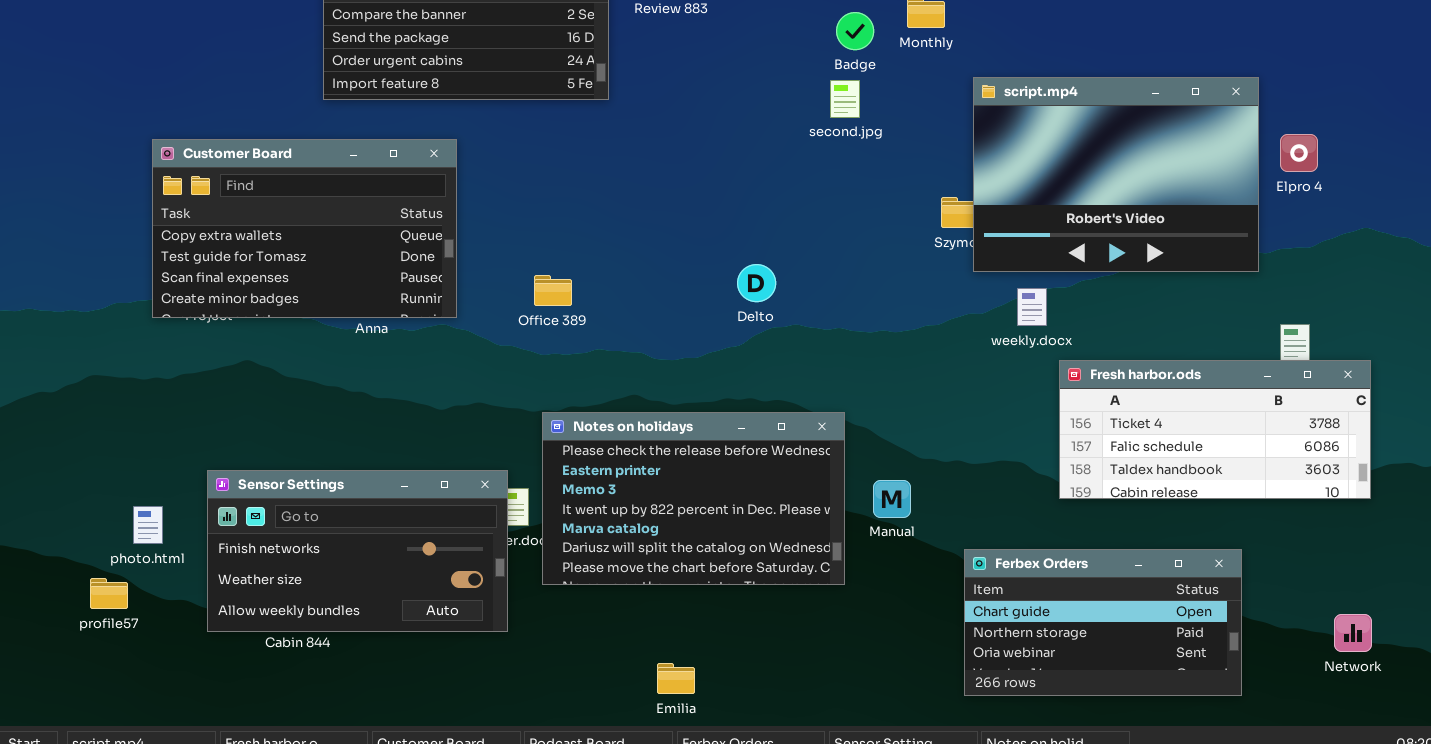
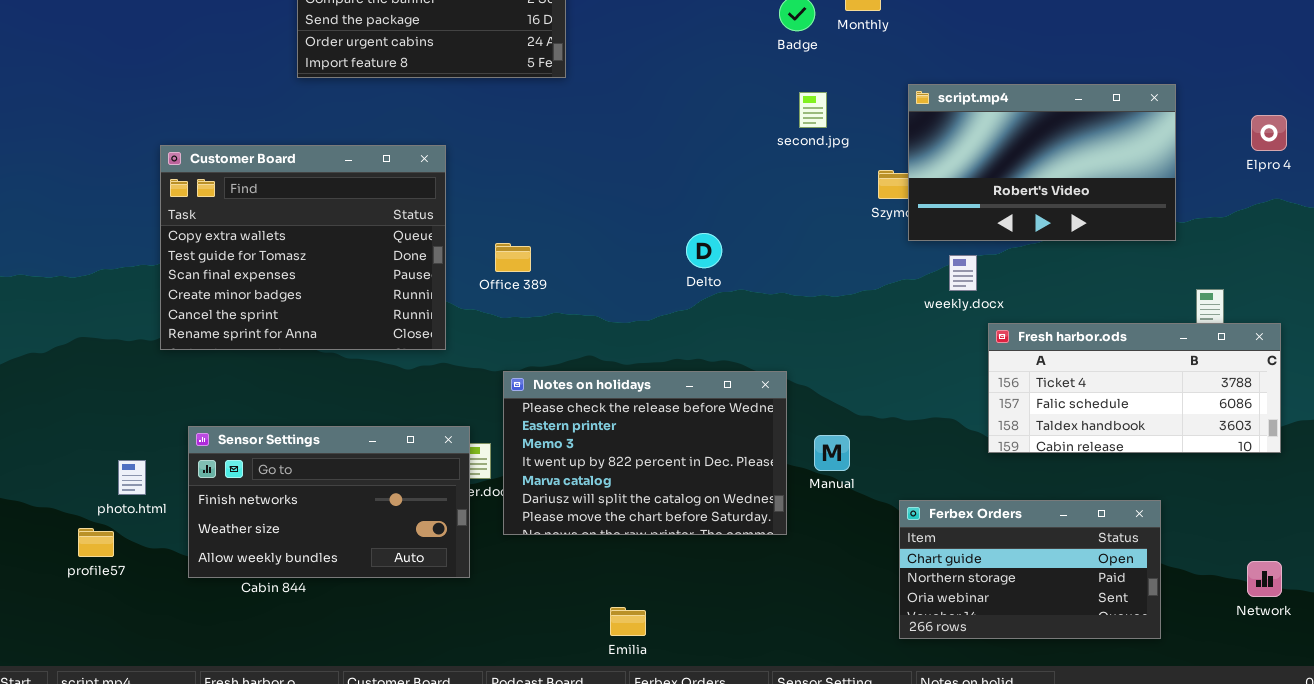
script.mp4: [973,77,1259,272] -> [908,84,1176,241], resized
second.jpg: [830,80,860,118] -> [799,92,827,128], moved
Elpro 4: [1280,134,1318,172] -> [1251,115,1287,151], moved
Customer Board: [152,139,457,318] -> [160,145,446,350], moved, resized

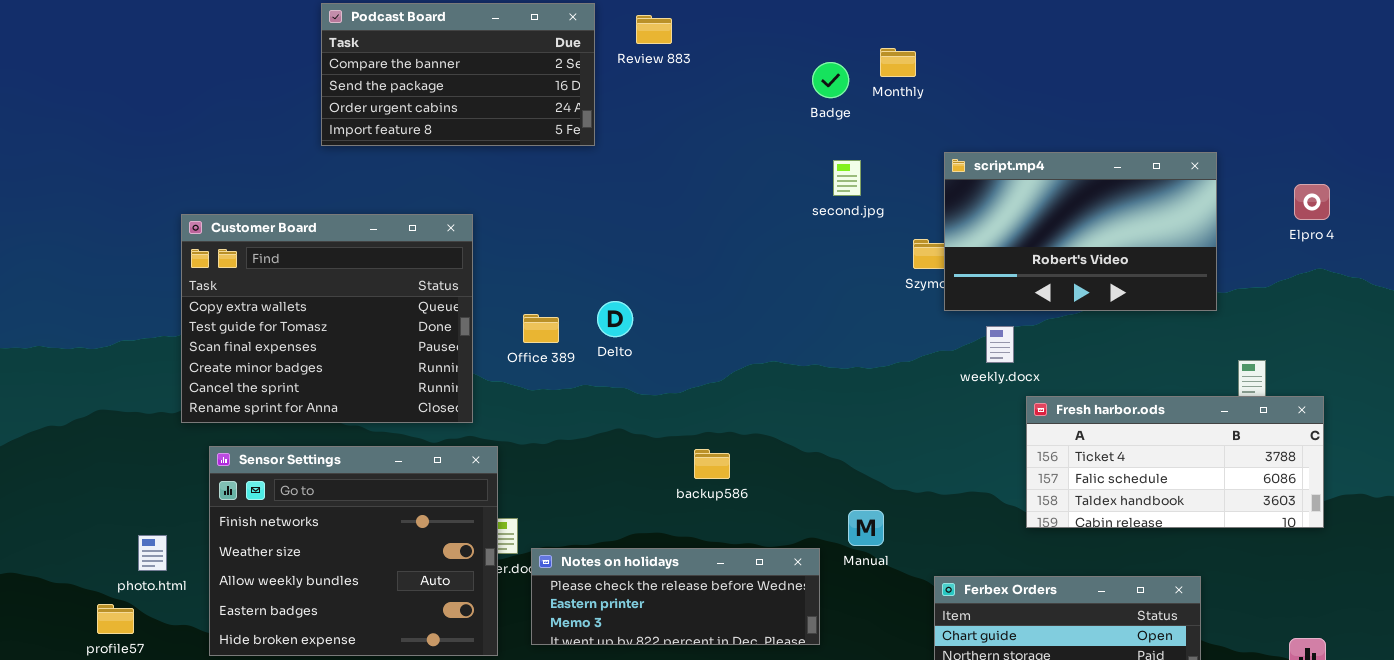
Delto: [686,233,722,268] -> [597,301,633,337], moved
Notes on holidays: [503,371,787,535] -> [531,548,820,645], moved, resized
Sensor Settings: [188,426,470,578] -> [209,446,498,656], resized

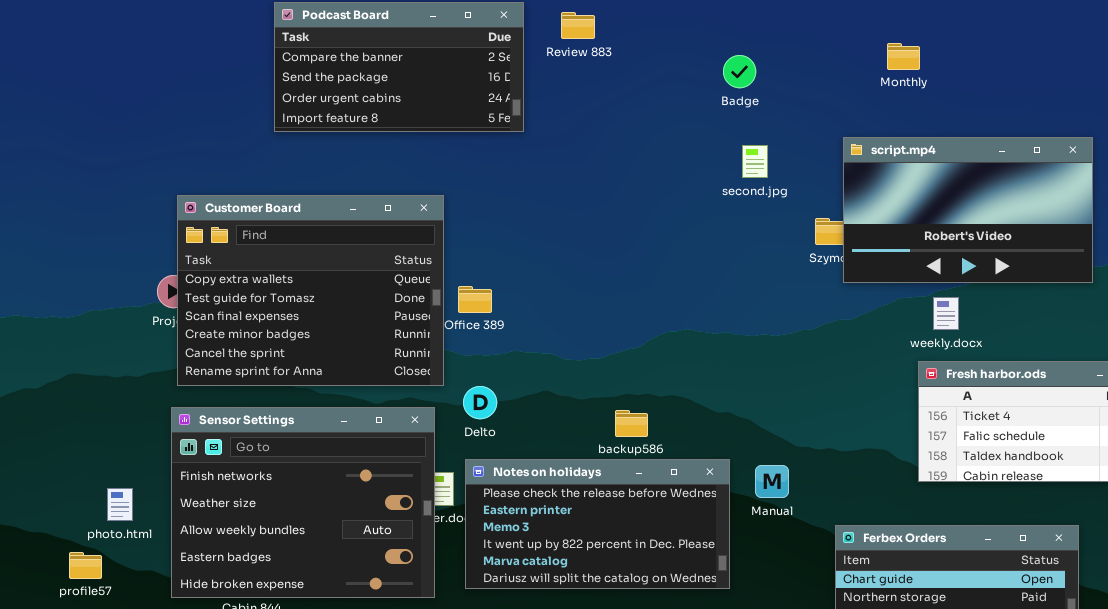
Monthly: [880,48,916,77] -> [887,43,920,70], moved
Customer Board: [181,214,473,423] -> [177,195,444,386], moved
Delto: [597,301,633,337] -> [463,386,497,419], moved
weekly.docx: [986,326,1014,363] -> [933,297,959,330], moved
Notes on holidays: [531,548,820,645] -> [465,459,730,589], resized

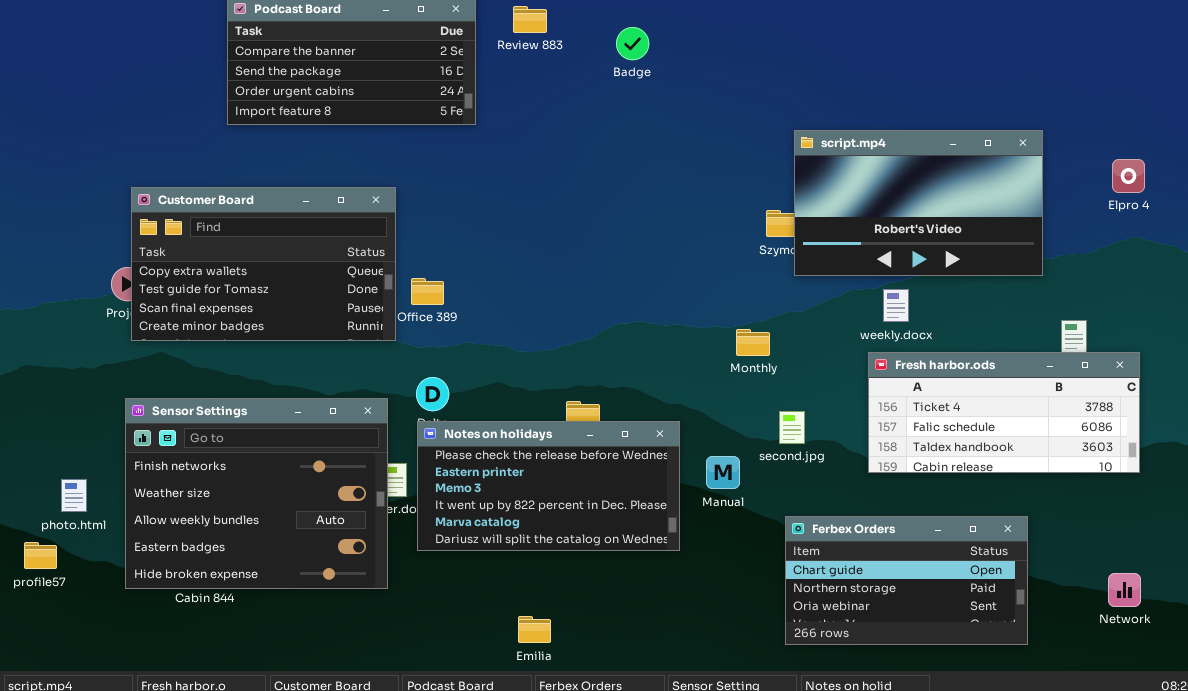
Monthly: [887,43,920,70] -> [736,329,770,356], moved
Badge: [723,55,756,88] -> [616,27,649,60], moved
second.jpg: [742,145,768,178] -> [779,411,805,444], moved
Customer Board: [177,195,444,386] -> [131,187,396,341], resized
Notes on holidays: [465,459,730,589] -> [417,421,680,551], moved

